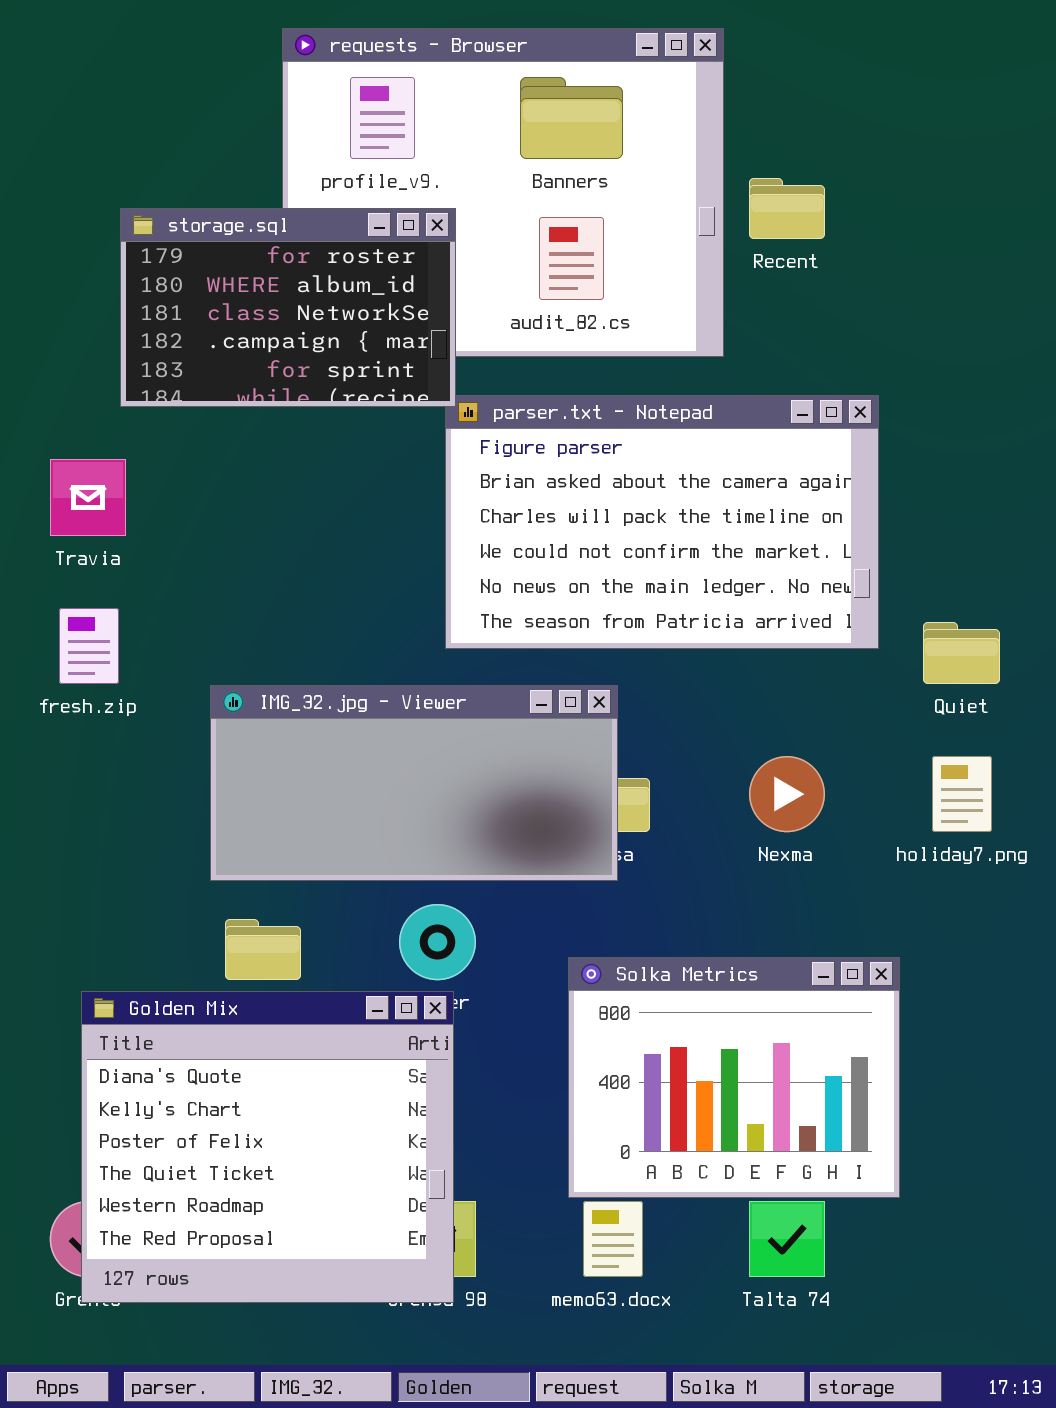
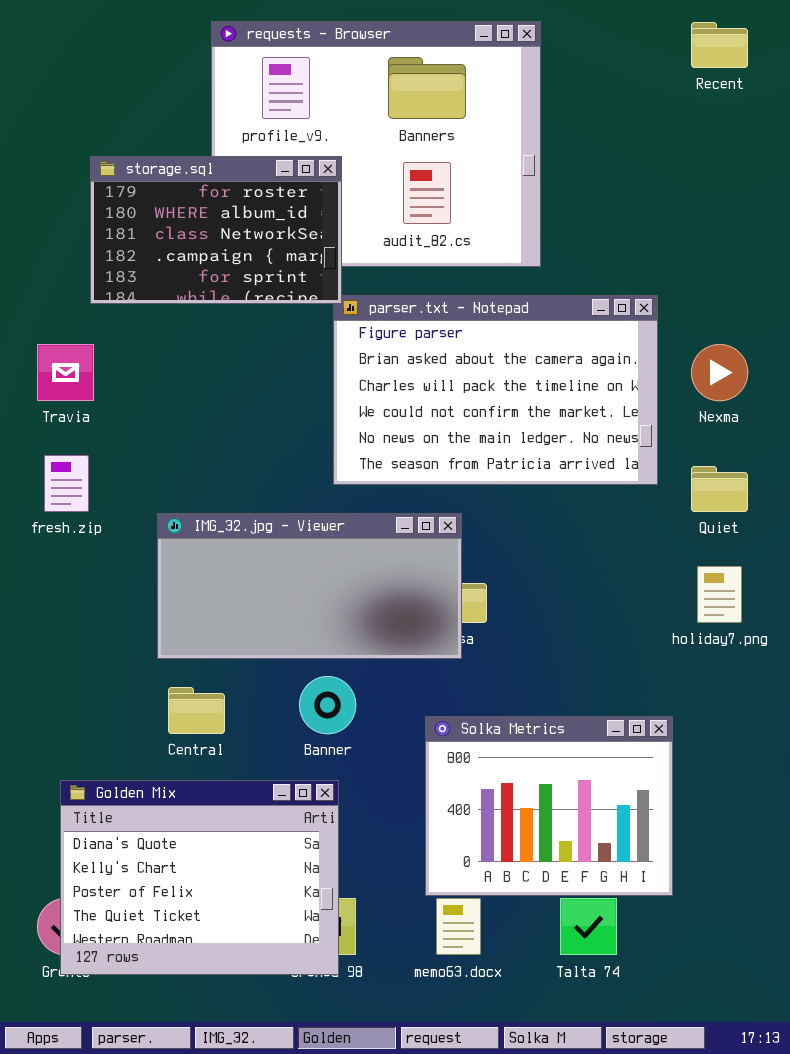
Recent: [749,178,825,239] -> [691,22,748,68], moved
Nexma: [749,756,825,832] -> [691,344,748,401], moved
Golden Mix: [81,991,454,1303] -> [60,780,339,975], resized

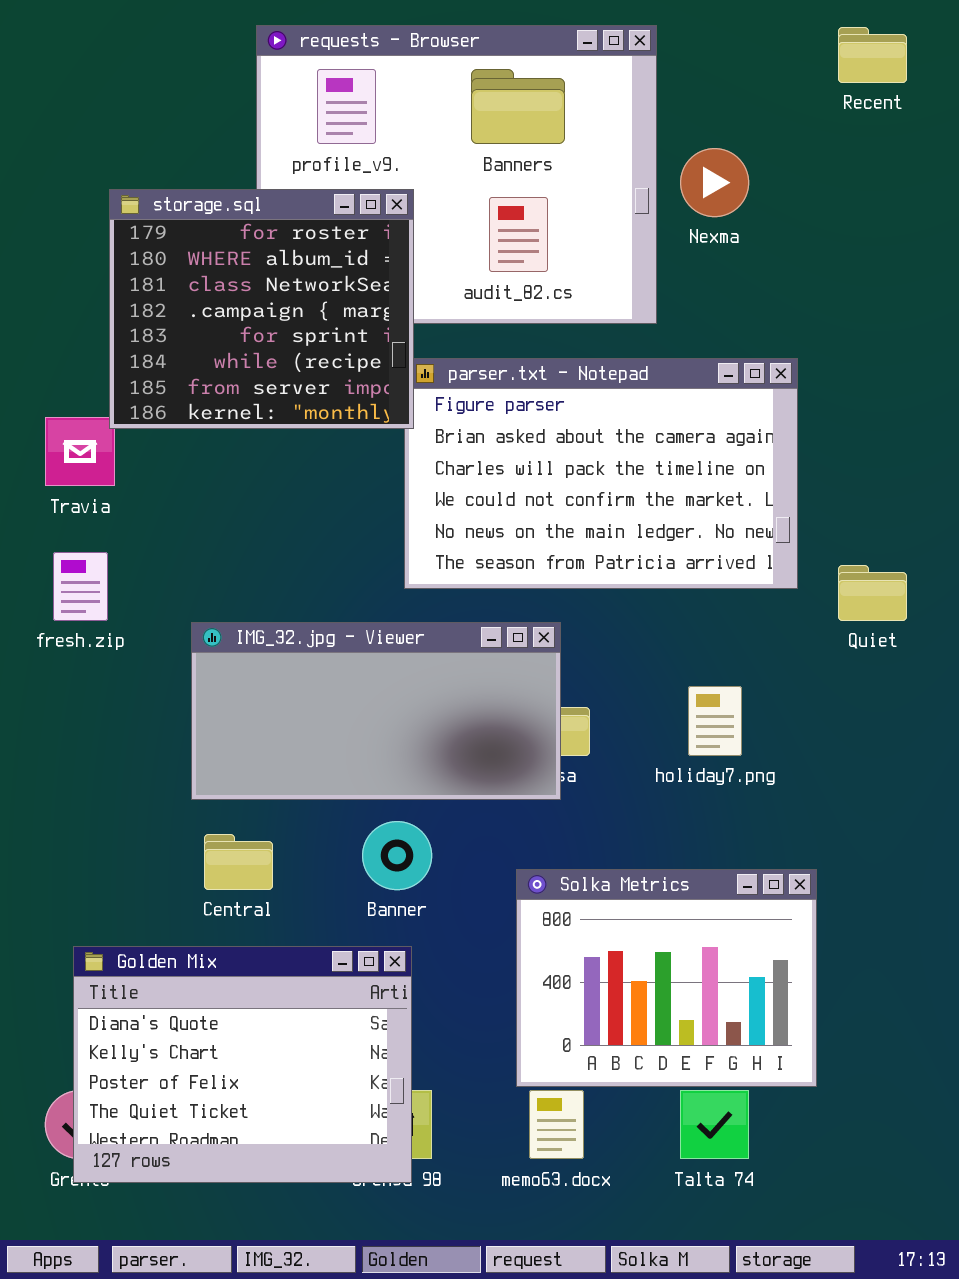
storage.sql: [90,156,342,304] -> [109,189,414,429], resized
Nexma: [691,344,748,401] -> [680,148,749,217], moved
holiday7.png: [697,566,742,623] -> [688,686,742,756], moved

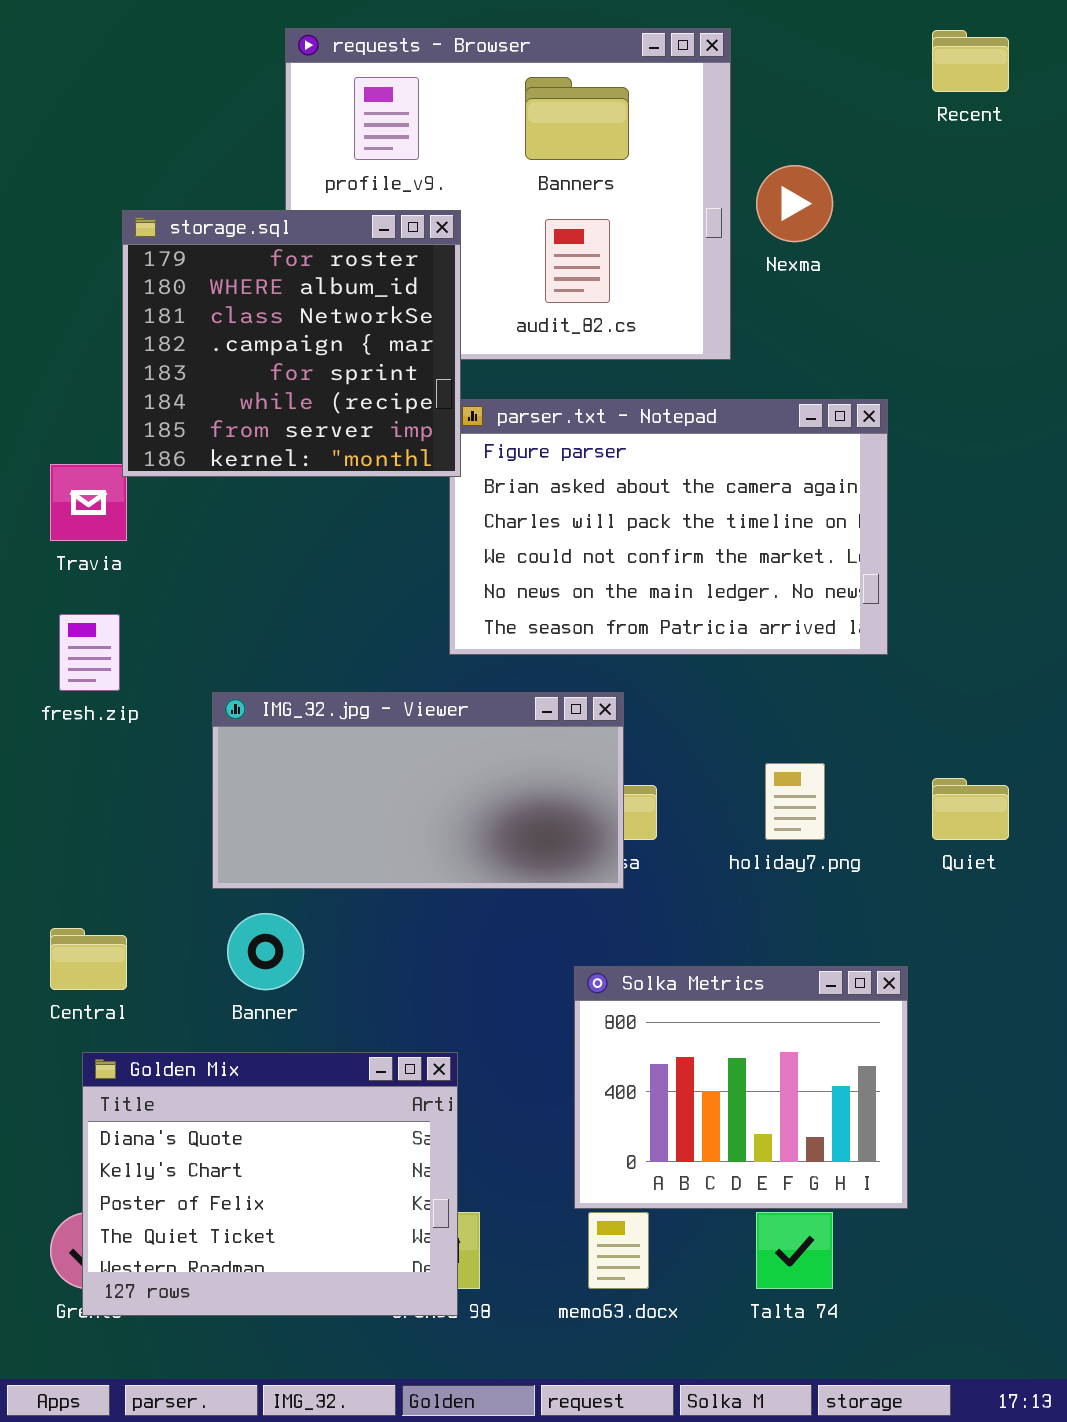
Quiet: [838,565,907,621] -> [932,778,1009,840], moved
Banner: [362,821,432,890] -> [227,913,304,990], moved
Central: [204,834,273,890] -> [50,928,127,990], moved

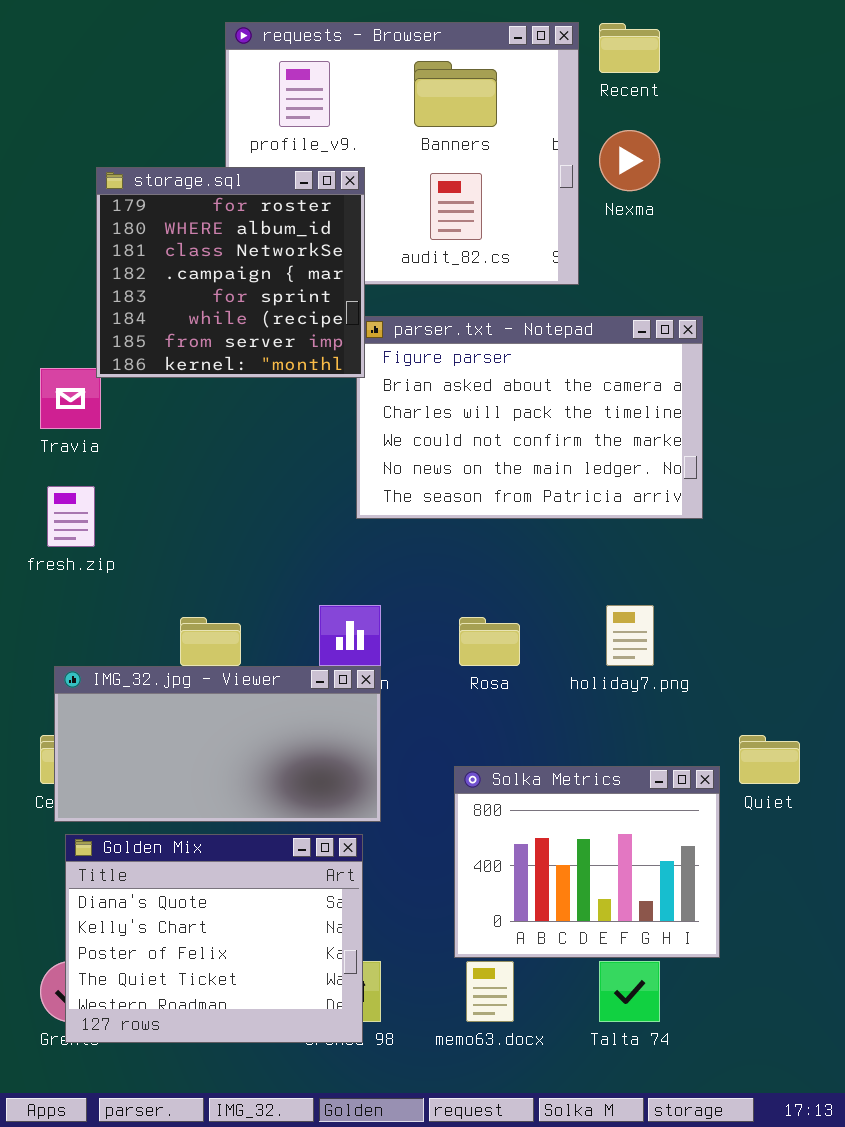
Recent: [932,30,1009,92] -> [599,23,660,73], moved
IMG_32.jpg - Viewer: [212,692,624,889] -> [54,666,381,822], moved
Quiet: [932,778,1009,840] -> [739,735,800,784], moved

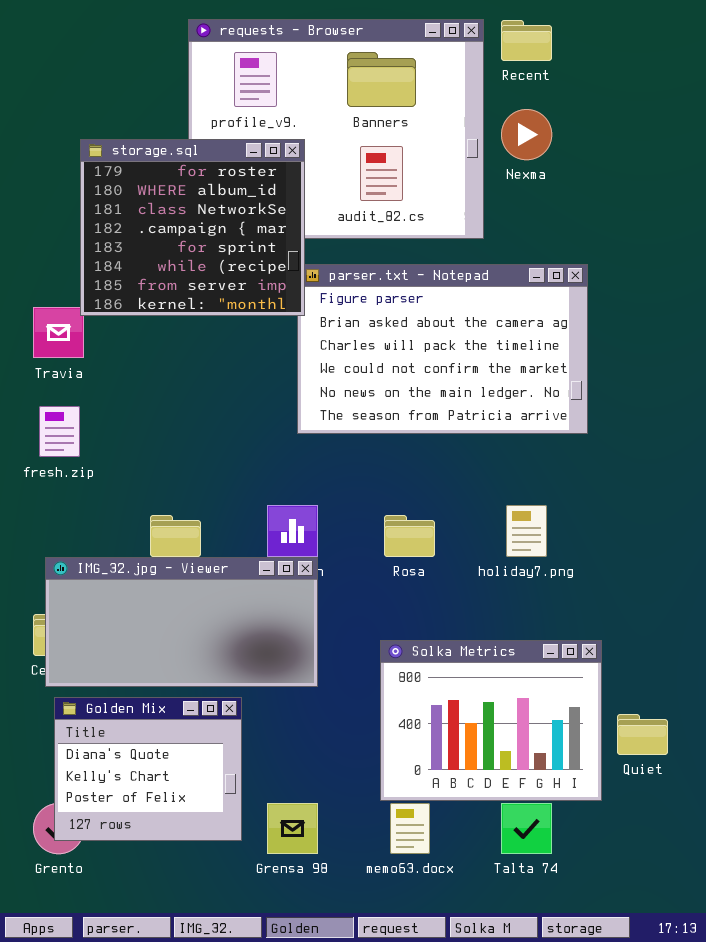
Quiet: [739,735,800,784] -> [617,714,668,755], moved
Golden Mix: [65,834,363,1043] -> [54,697,242,841], resized

